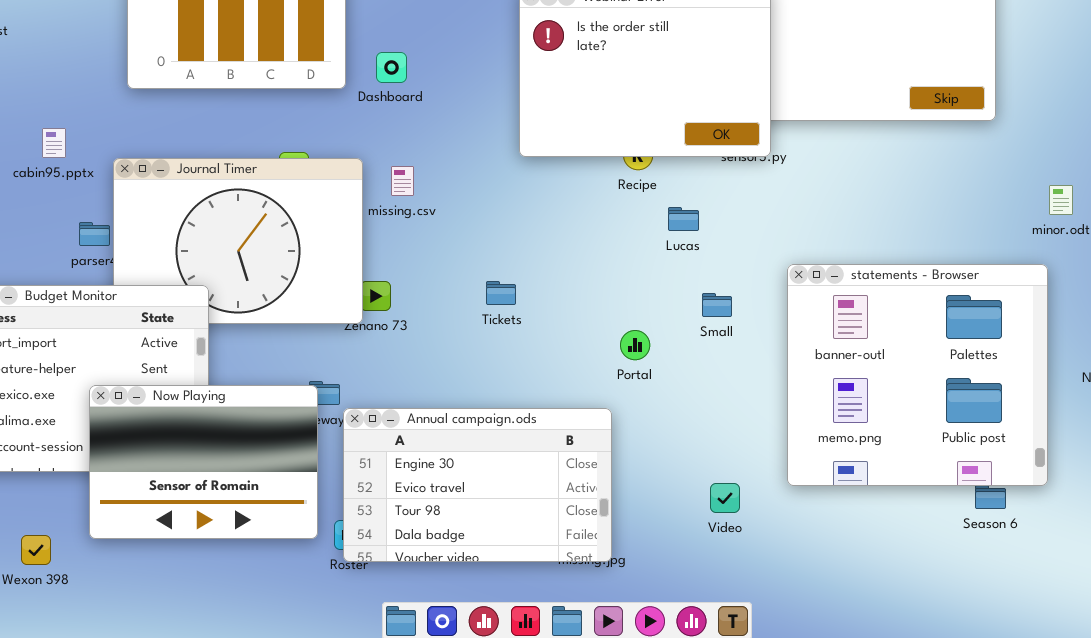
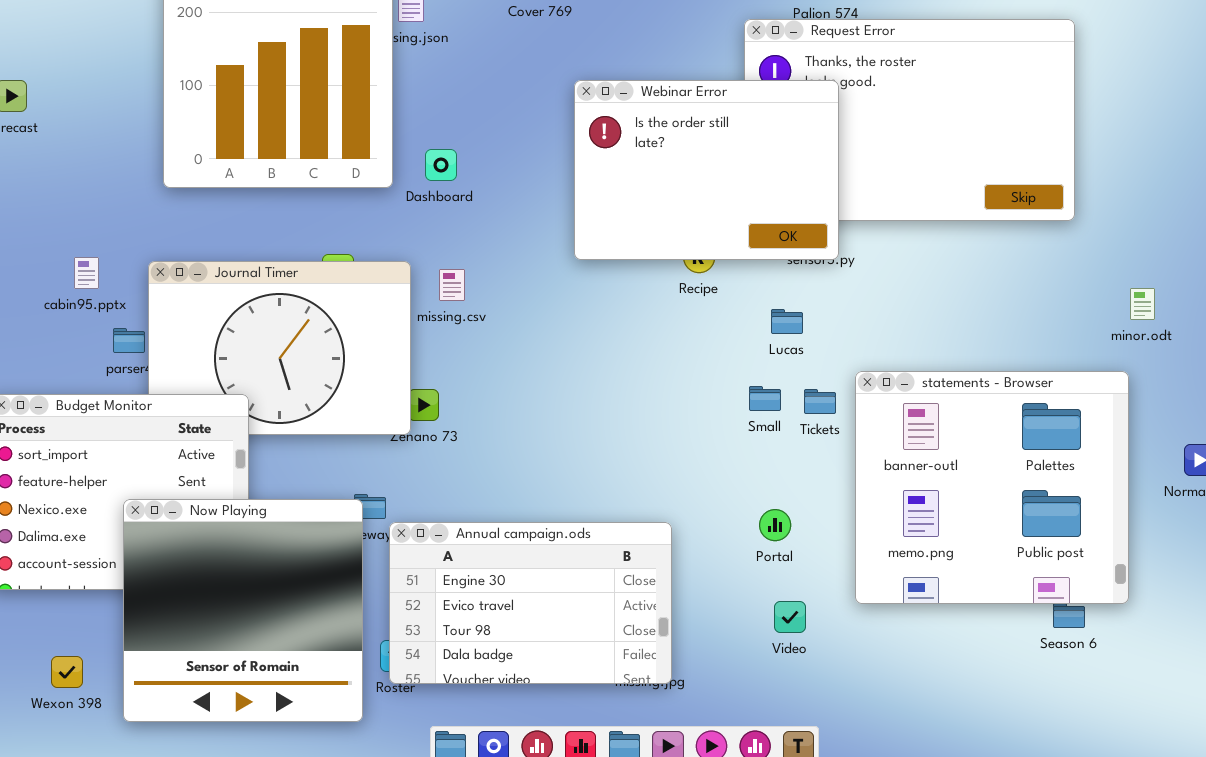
cabin95.pptx: [42,128,66,158] -> [74,257,99,289], moved
Lucas: [668,207,699,231] -> [771,309,803,334], moved
Tickets: [486,281,516,305] -> [804,389,836,414], moved
Small: [702,293,732,317] -> [749,386,781,411], moved
Portal: [620,330,650,360] -> [759,509,791,541], moved
Now Playing: [89,385,318,539] -> [123,499,363,722], resized

